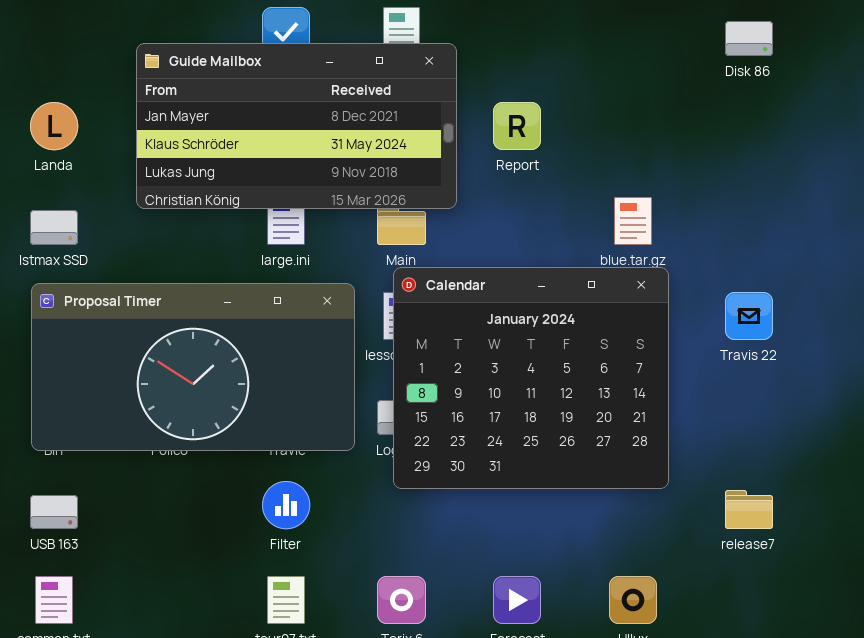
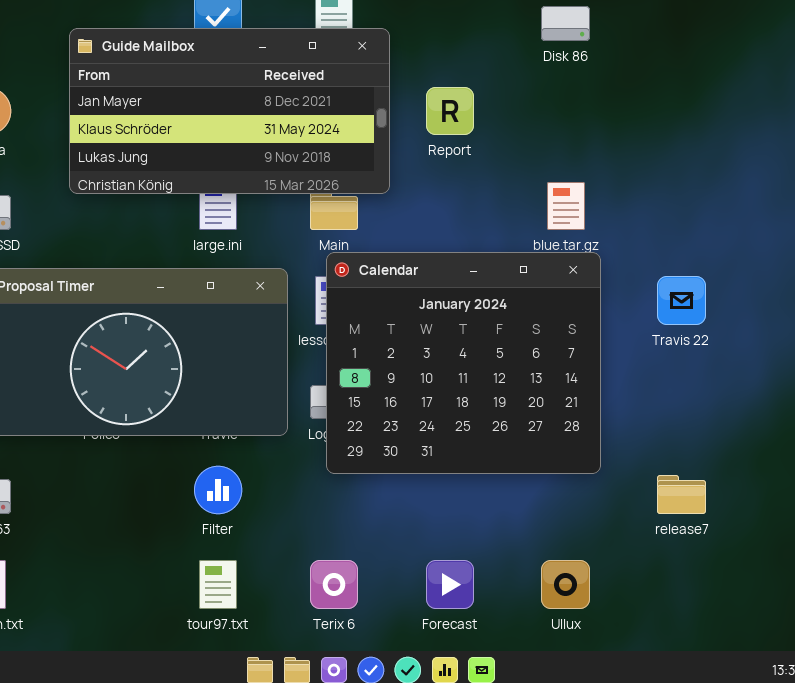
Disk 86: [725,21,773,56] -> [541,6,590,41], moved

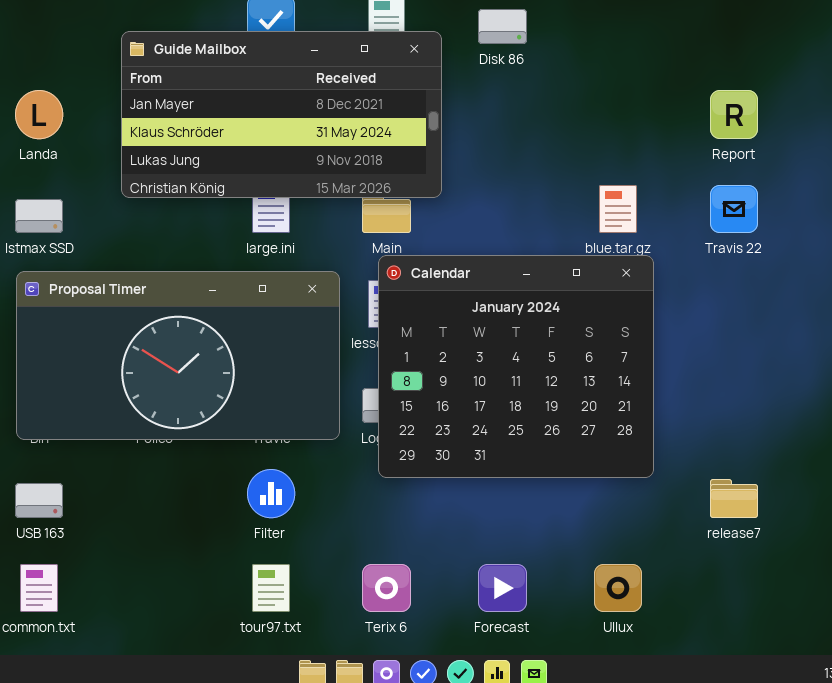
Disk 86: [541,6,590,41] -> [478,9,527,44], moved
Report: [426,87,474,135] -> [710,90,758,139], moved
Travis 22: [657,276,706,325] -> [710,185,758,233], moved

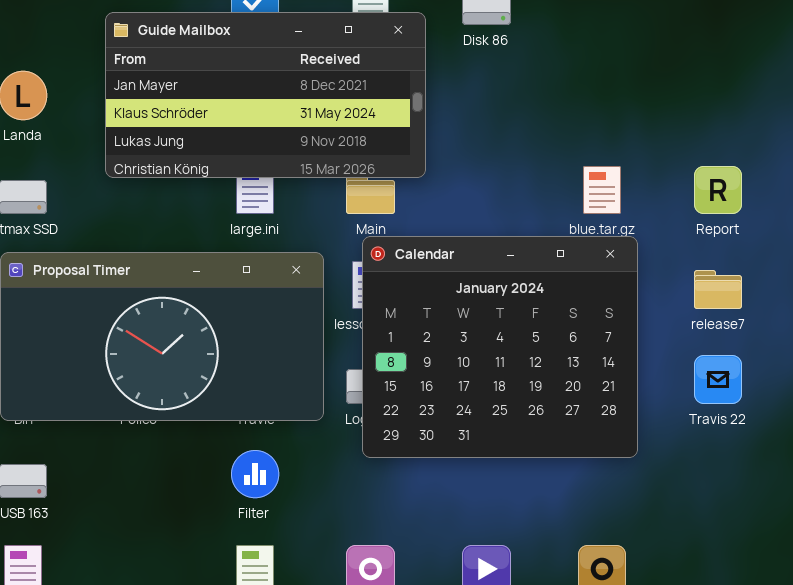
Report: [710,90,758,139] -> [694,166,742,214], moved
Travis 22: [710,185,758,233] -> [694,355,742,404], moved
release7: [710,479,758,518] -> [694,270,742,309], moved

